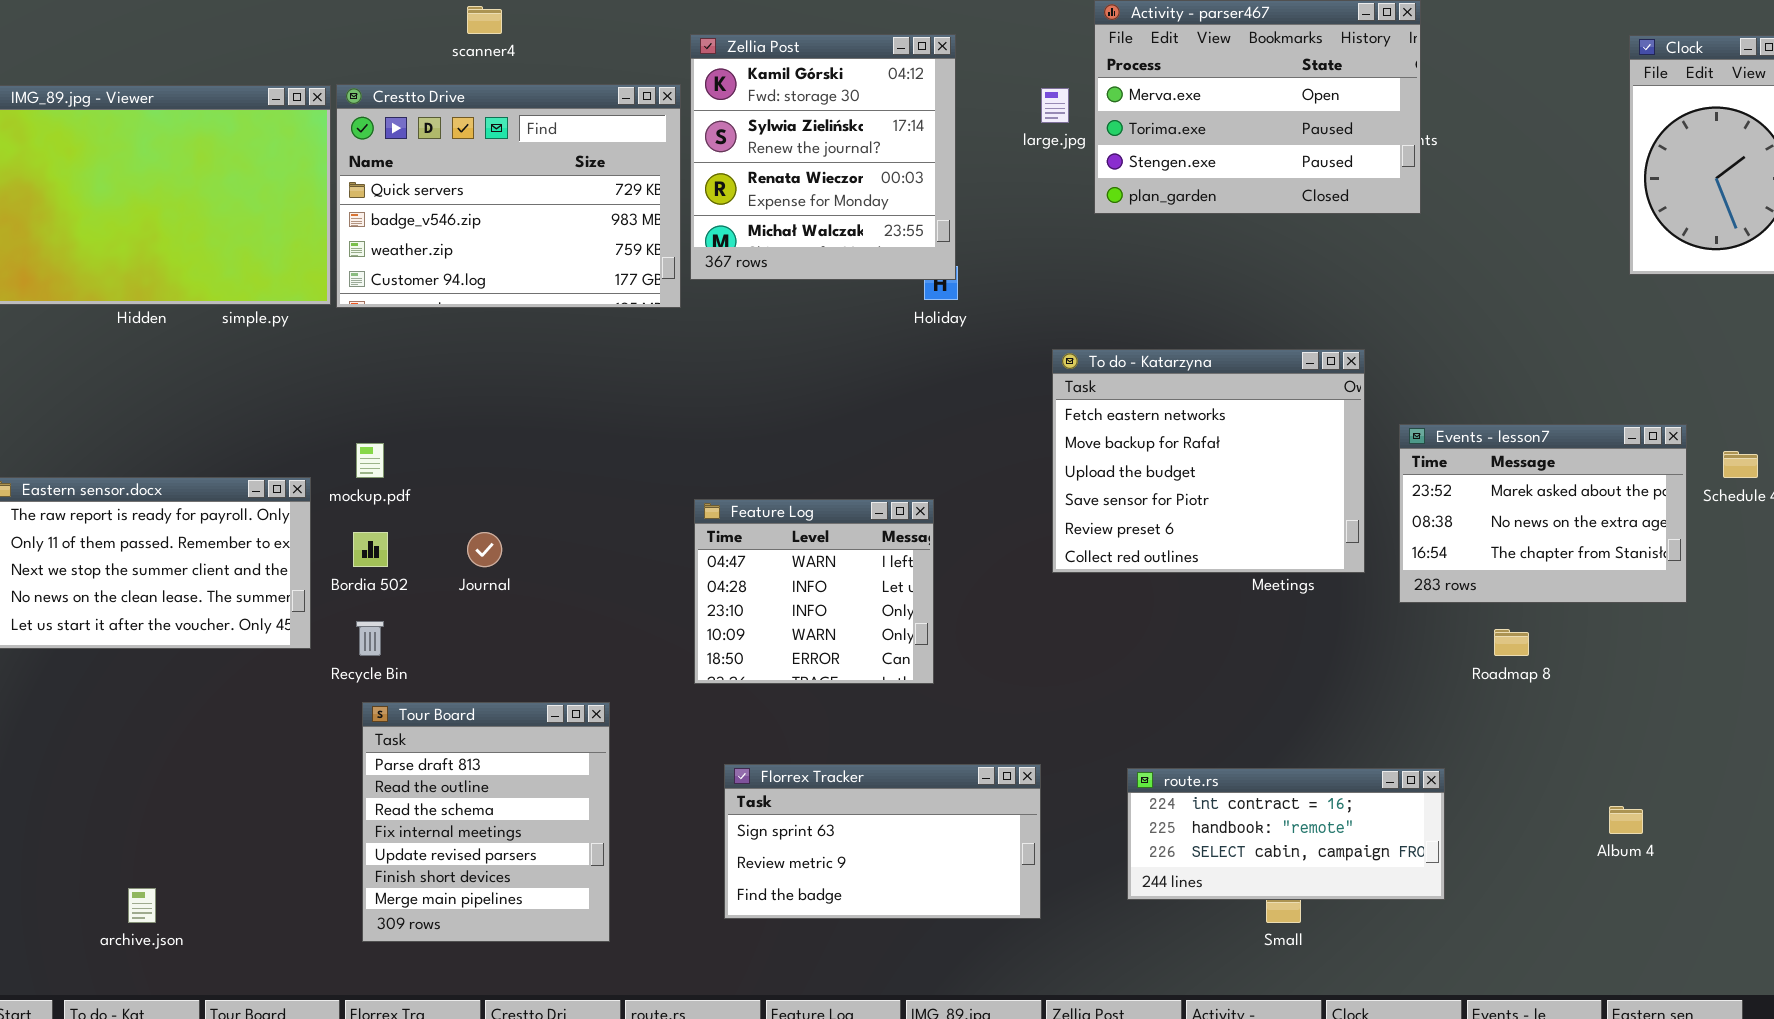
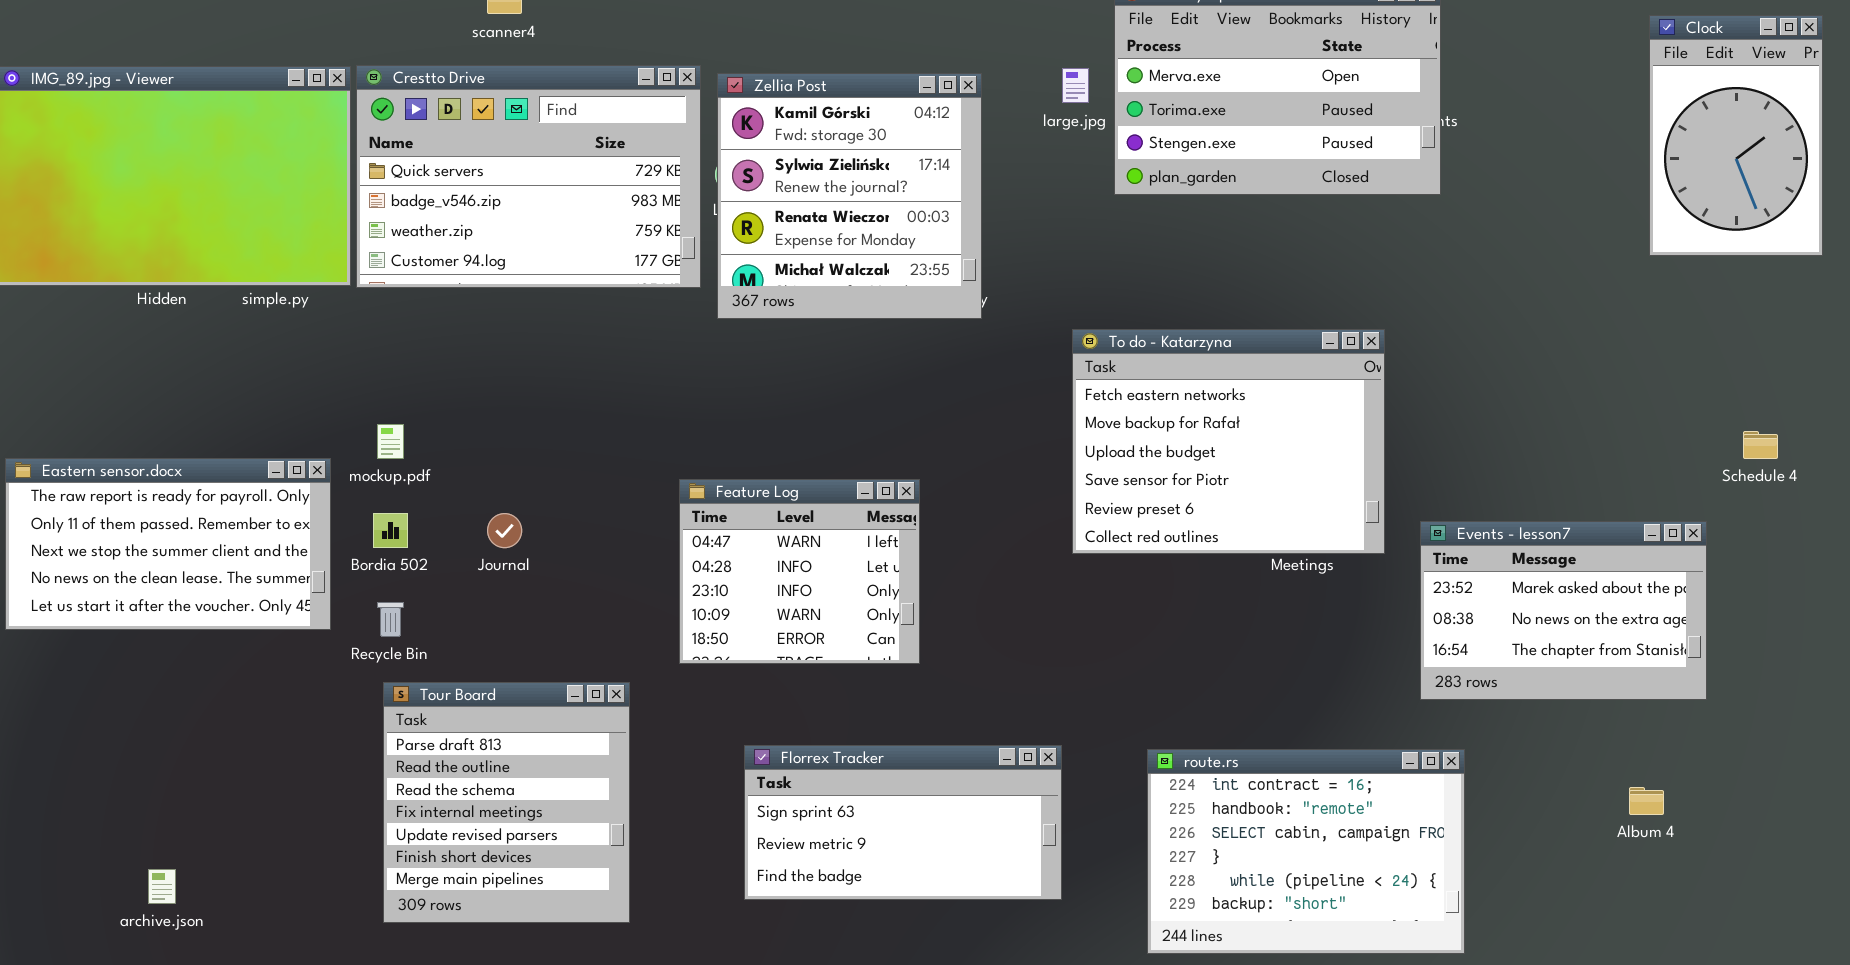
Zellia Post: [690,34,956,280] -> [717,73,982,319], moved
Events - lesson7: [1399,424,1687,603] -> [1420,521,1707,700], moved
Feature Log: [694,499,934,684] -> [679,479,920,664], moved
route.rs: [1127,768,1445,900] -> [1147,749,1465,954], resized

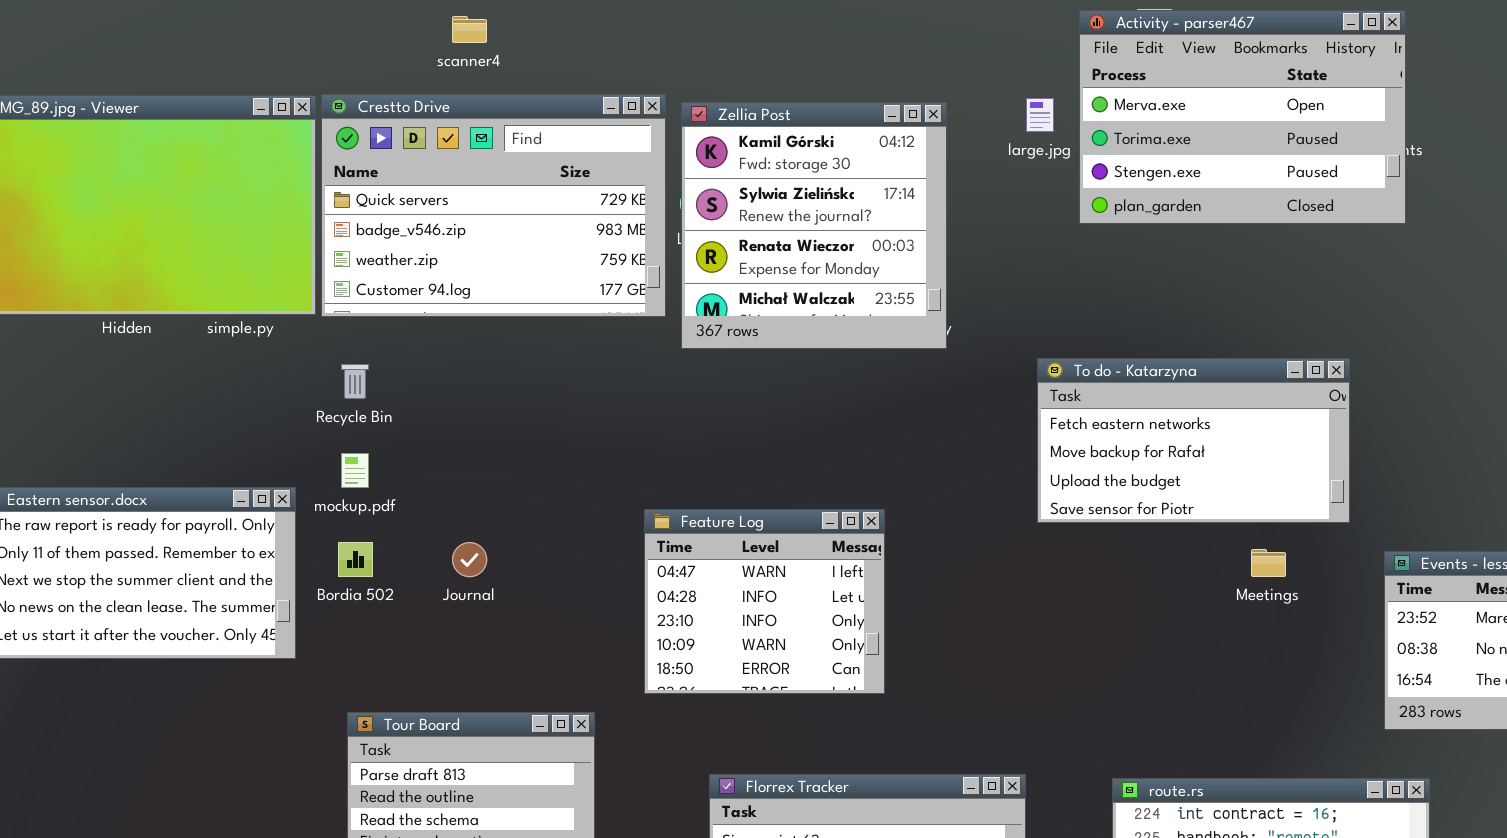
To do - Katarzyna: [1072,329,1385,554] -> [1037,358,1350,523], resized
Recycle Bin: [377,602,404,637] -> [341,364,369,399], moved

